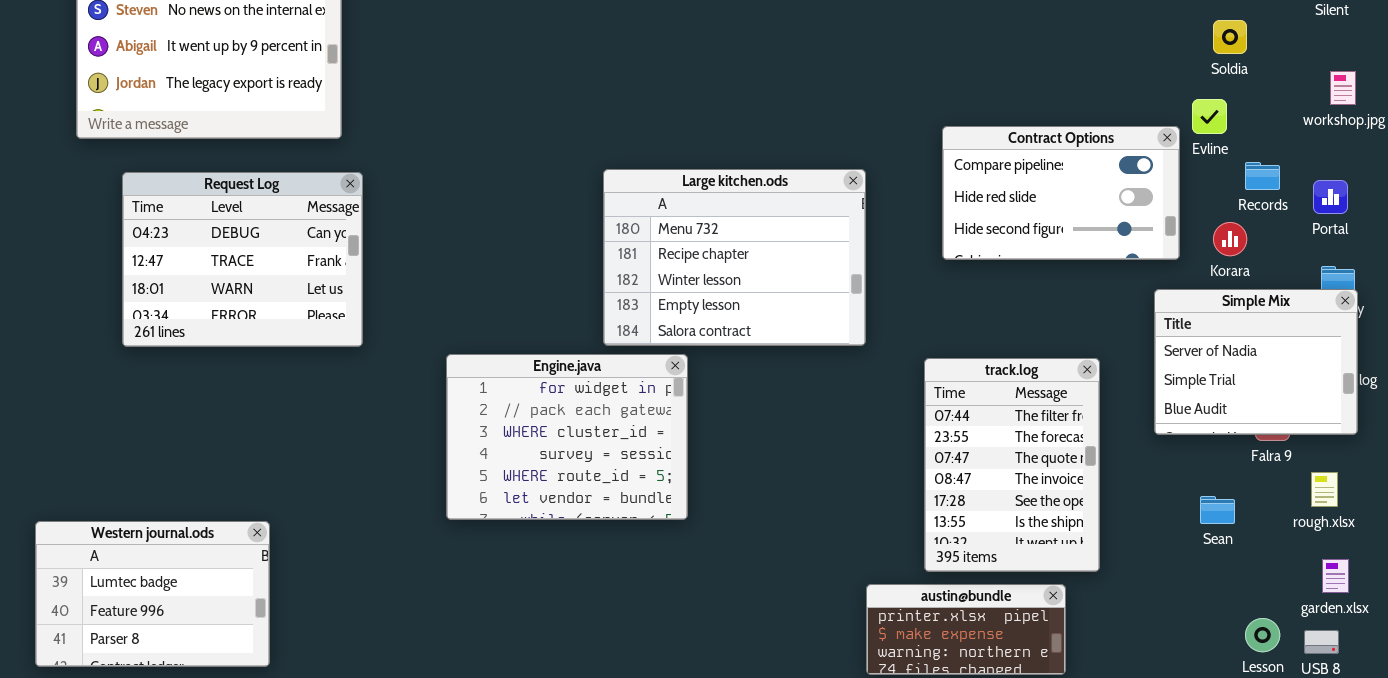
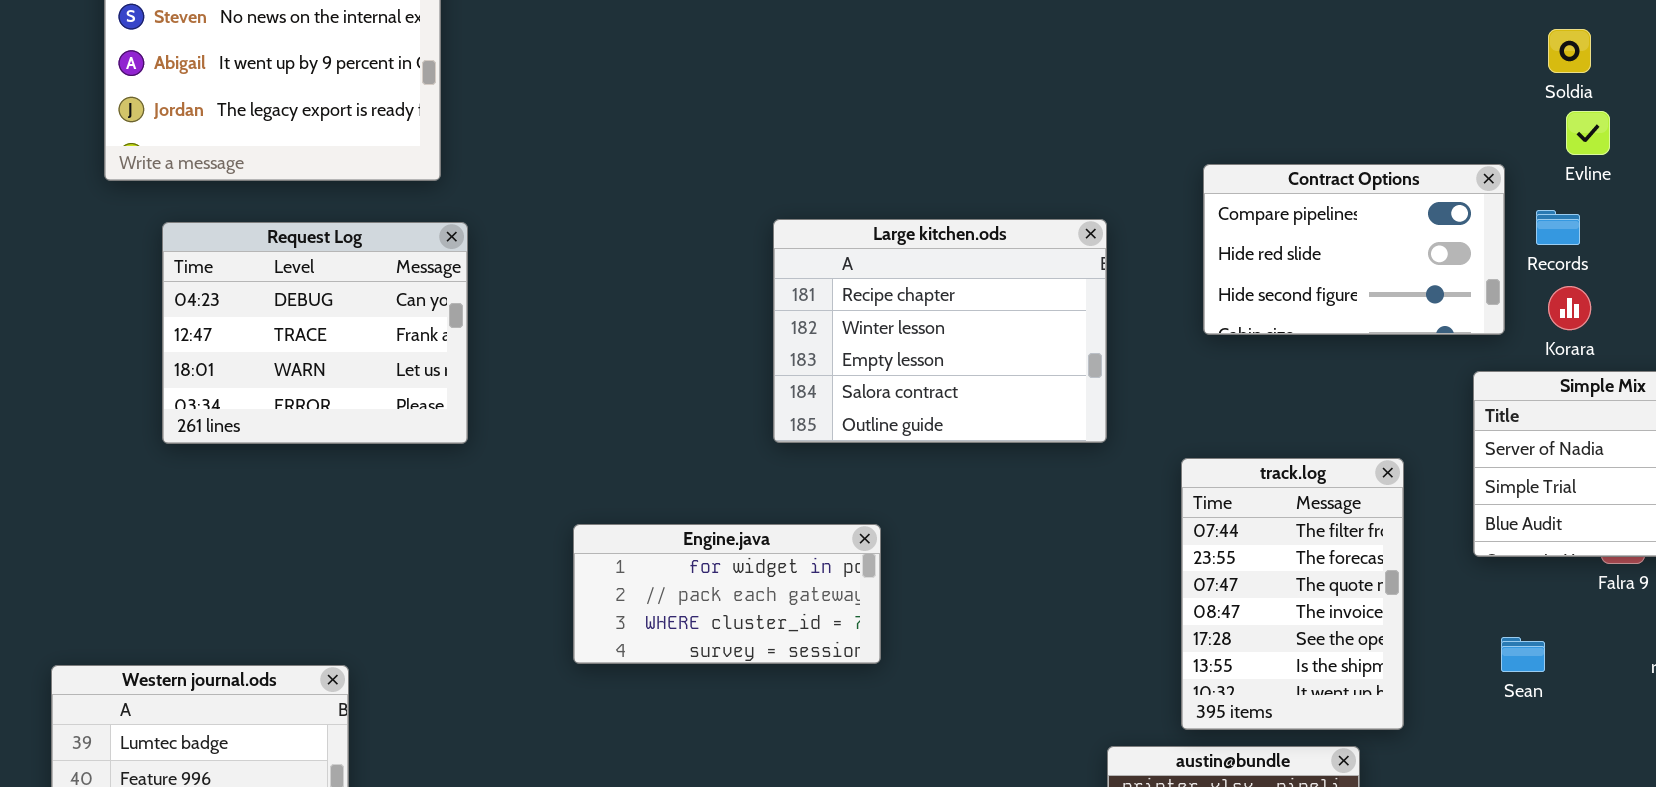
Evline: [1192,99,1227,134] -> [1566,111,1610,155], moved
Records: [1245,162,1280,190] -> [1536,210,1580,245], moved
Large kitchen.ods: [603,169,866,346] -> [773,219,1107,443], scrolled down 1 row
Engine.java: [446,354,688,520] -> [573,524,881,664], resized
Sean: [1200,496,1235,524] -> [1501,637,1545,672], moved

